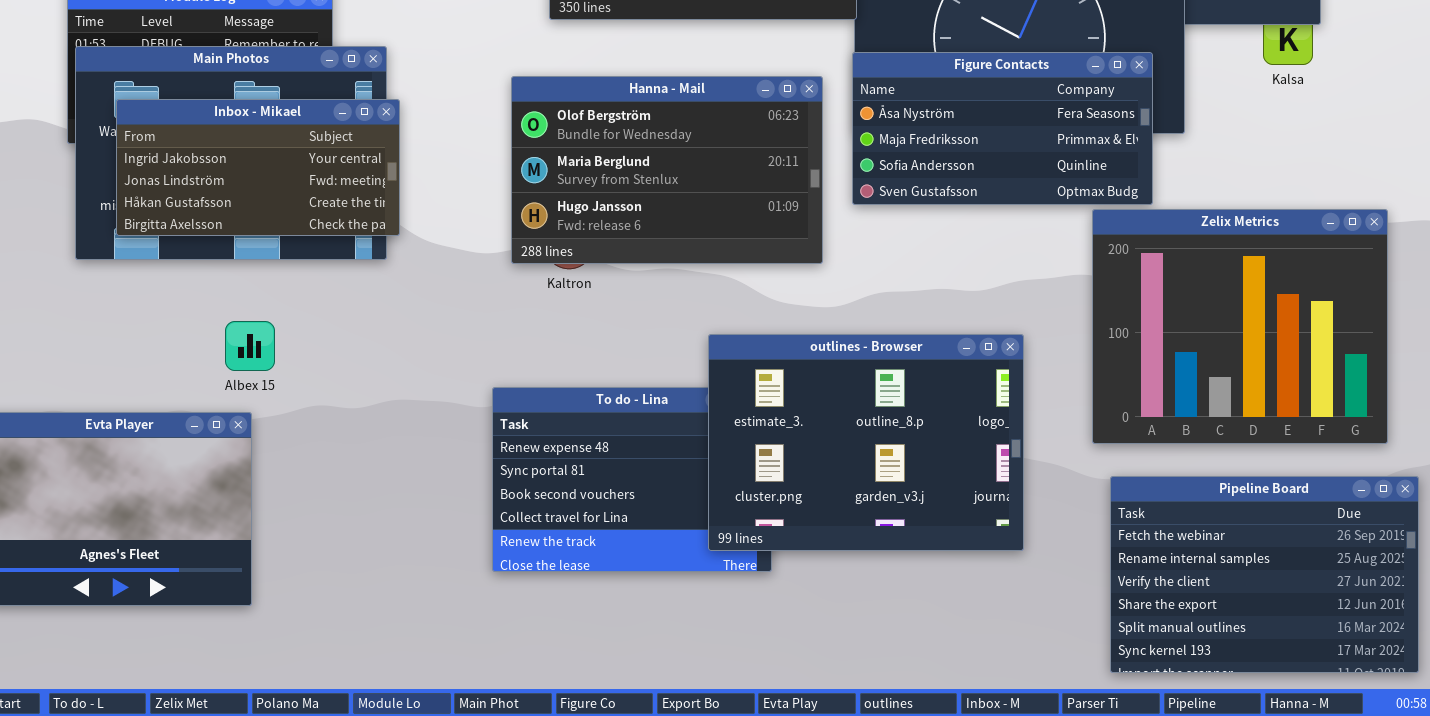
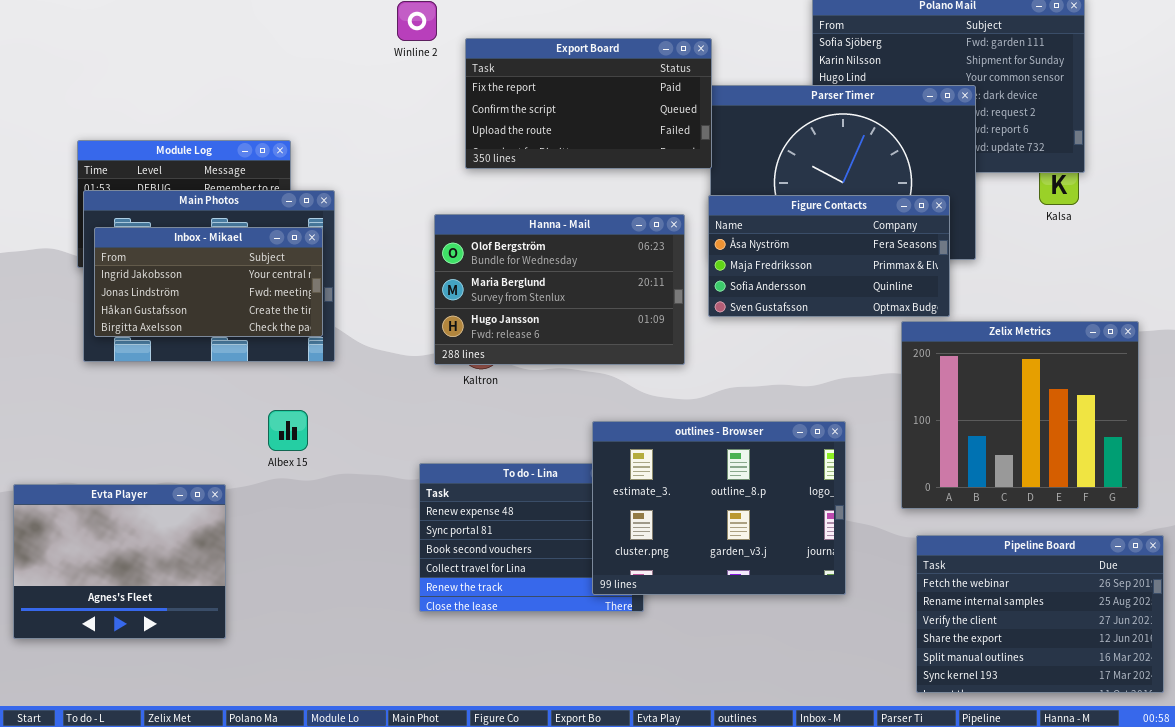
Inbox - Mikael: [116,99,400,236] -> [94,227,323,337], moved
Albex 15: [225,321,275,371] -> [268,410,308,451], moved

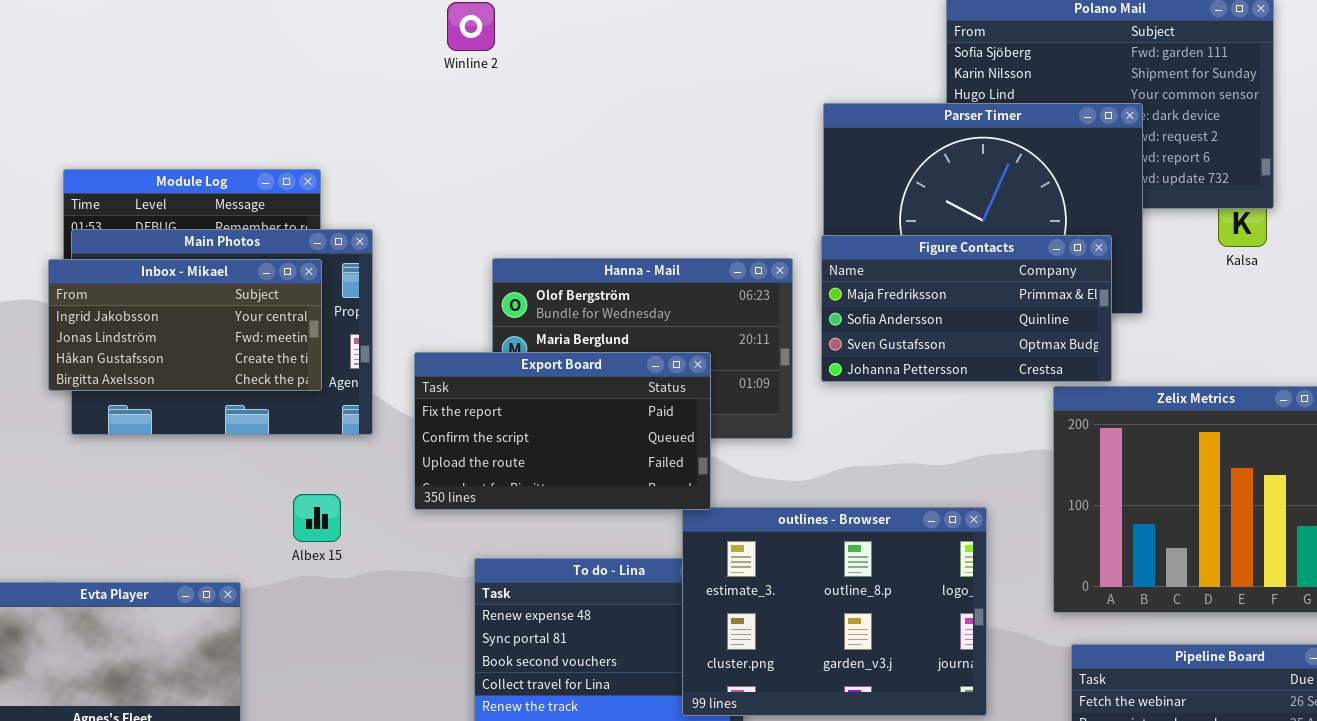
Export Board: [465,38,712,169] -> [414,352,711,510], moved
Figure Contacts: [708,195,950,317] -> [821,235,1112,382], scrolled down 1 row
Inbox - Mikael: [94,227,323,337] -> [48,259,322,391], moved

